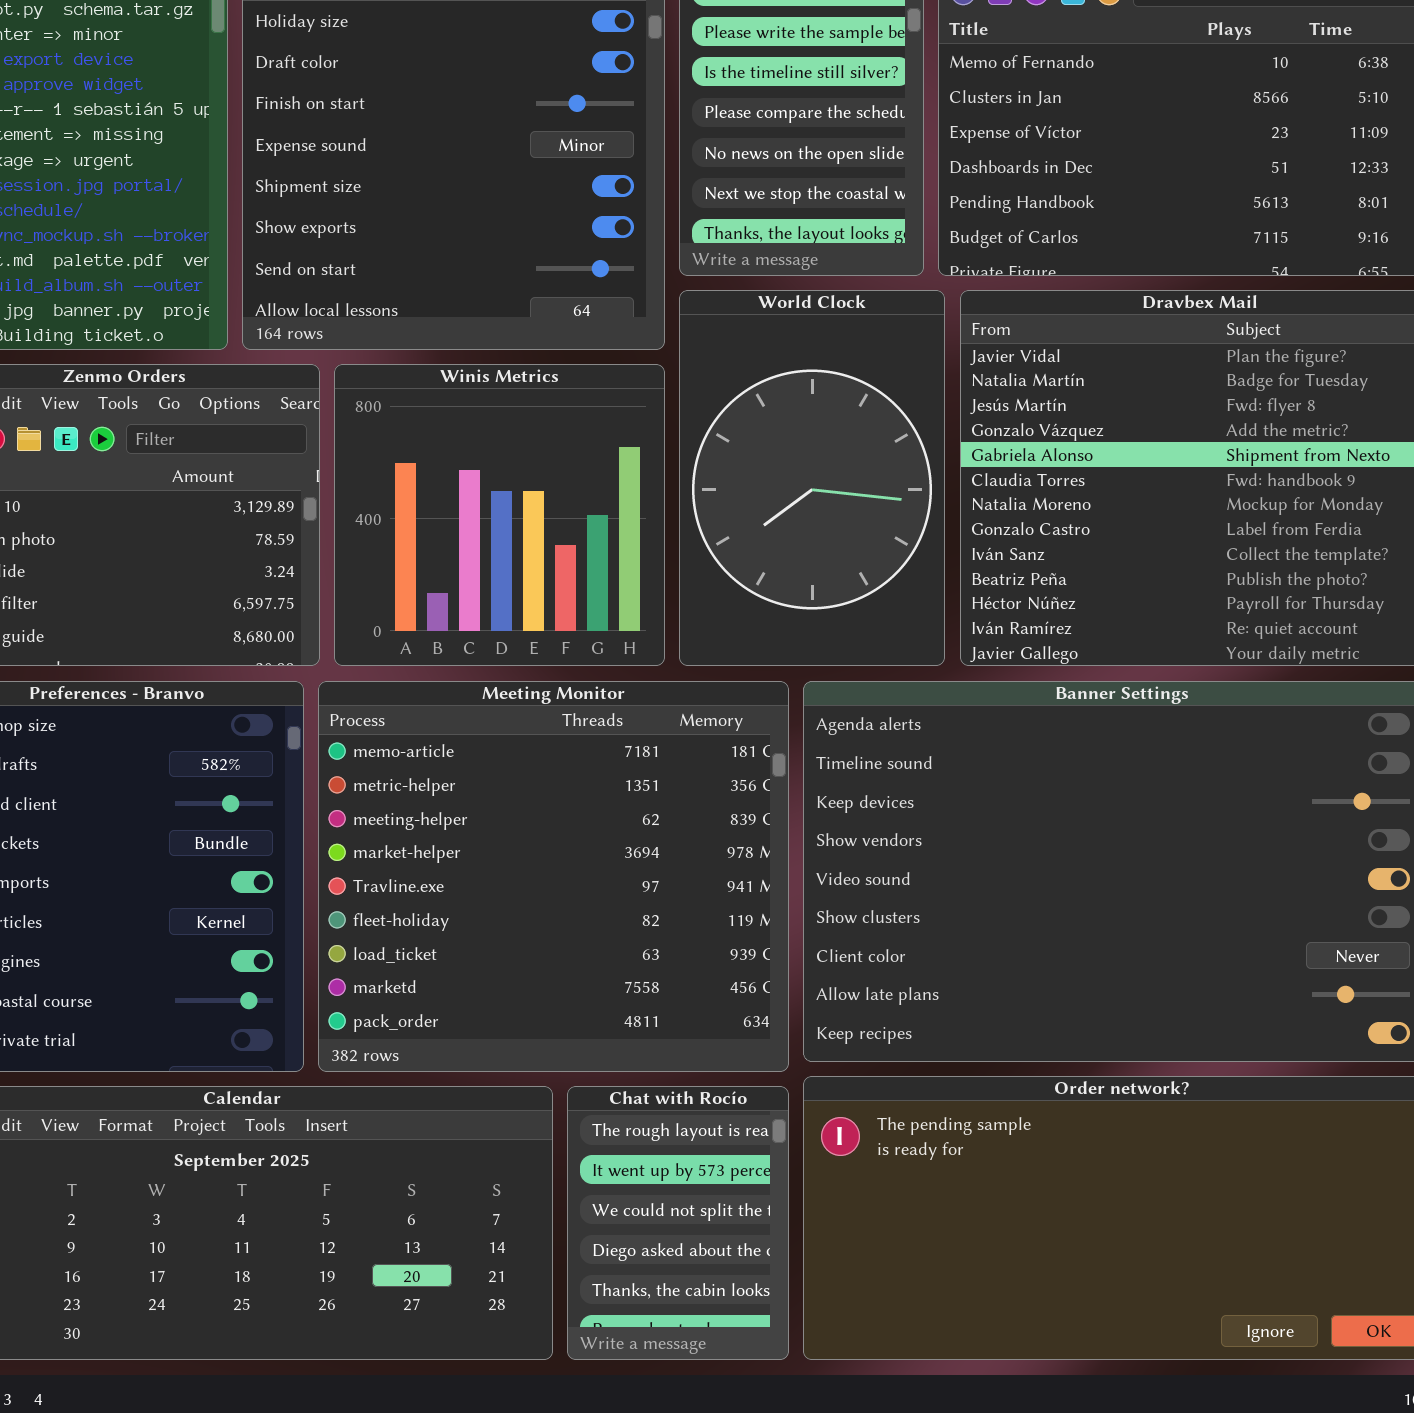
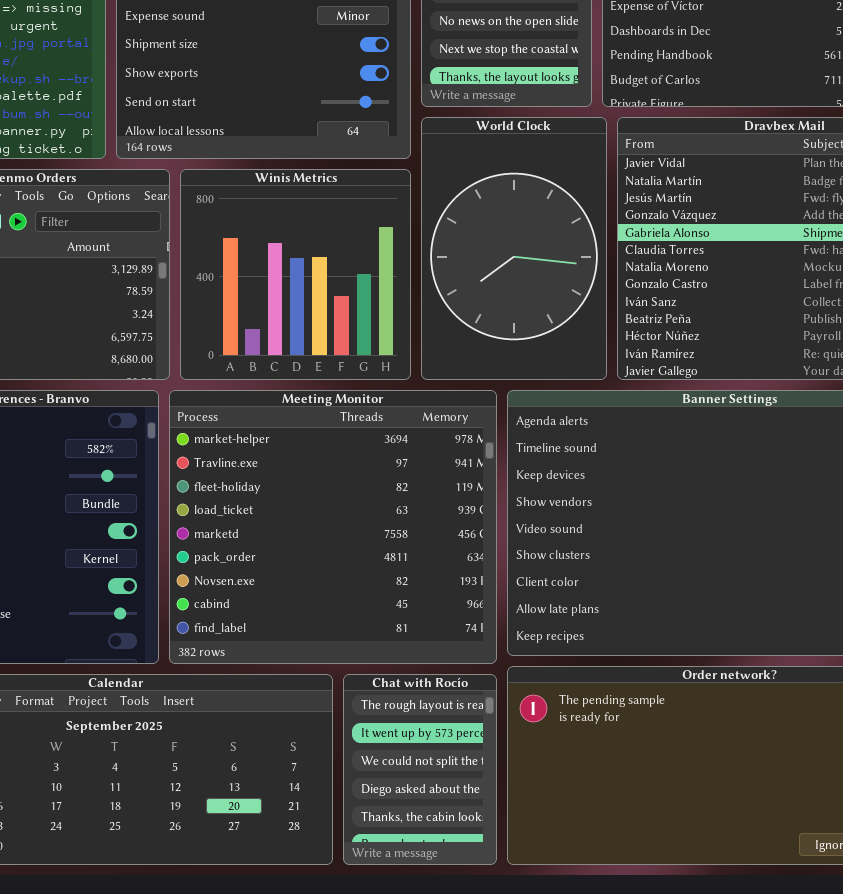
Meeting Monitor: [318,681,789,1072] -> [169,390,497,664], scrolled down 3 rows

